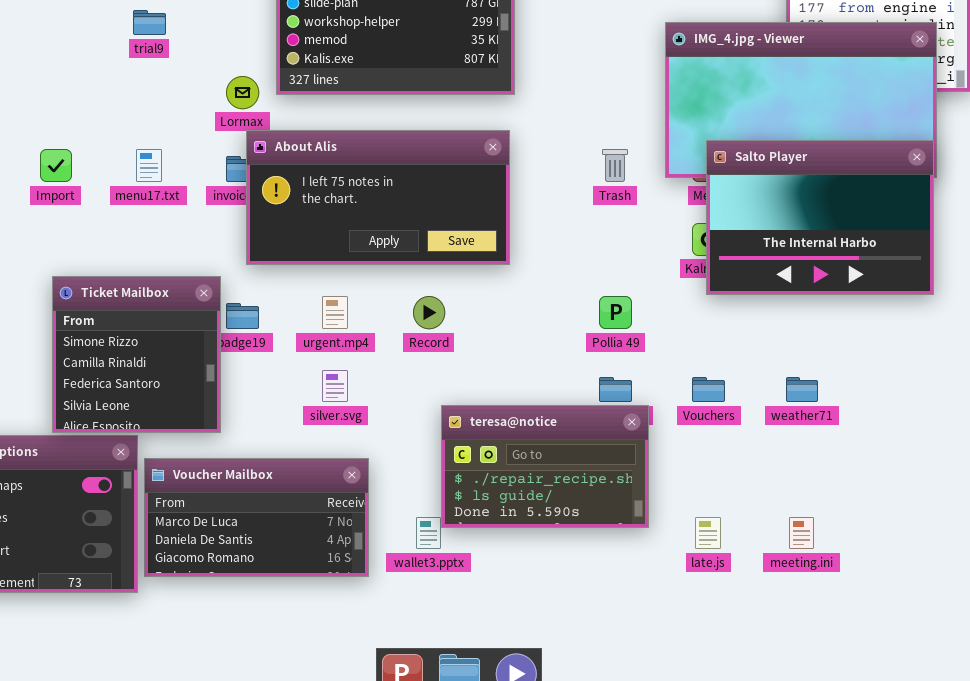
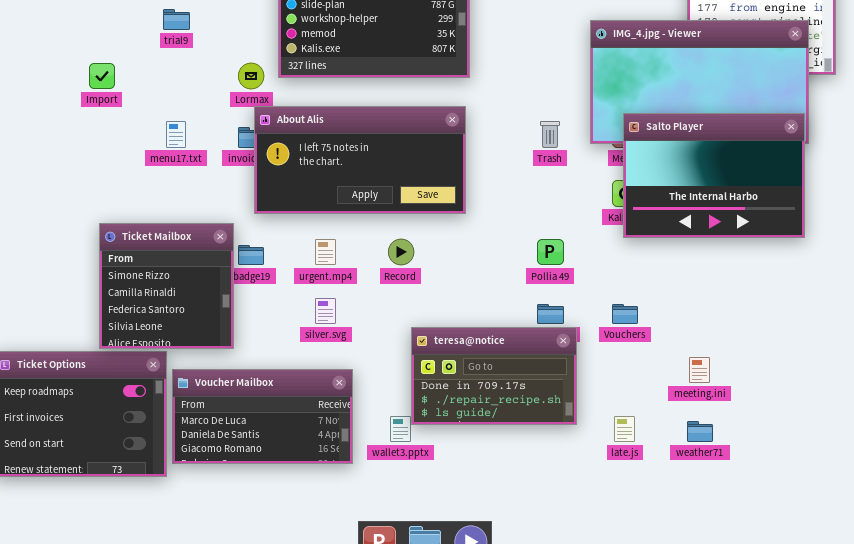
Import: [40,149,72,182] -> [89,63,115,89], moved
weather71: [786,377,818,402] -> [687,421,713,442], moved
teresa@notice: [441,405,649,528] -> [411,327,577,425], scrolled up 1 row
meeting.ini: [789,517,814,549] -> [689,357,710,383], moved

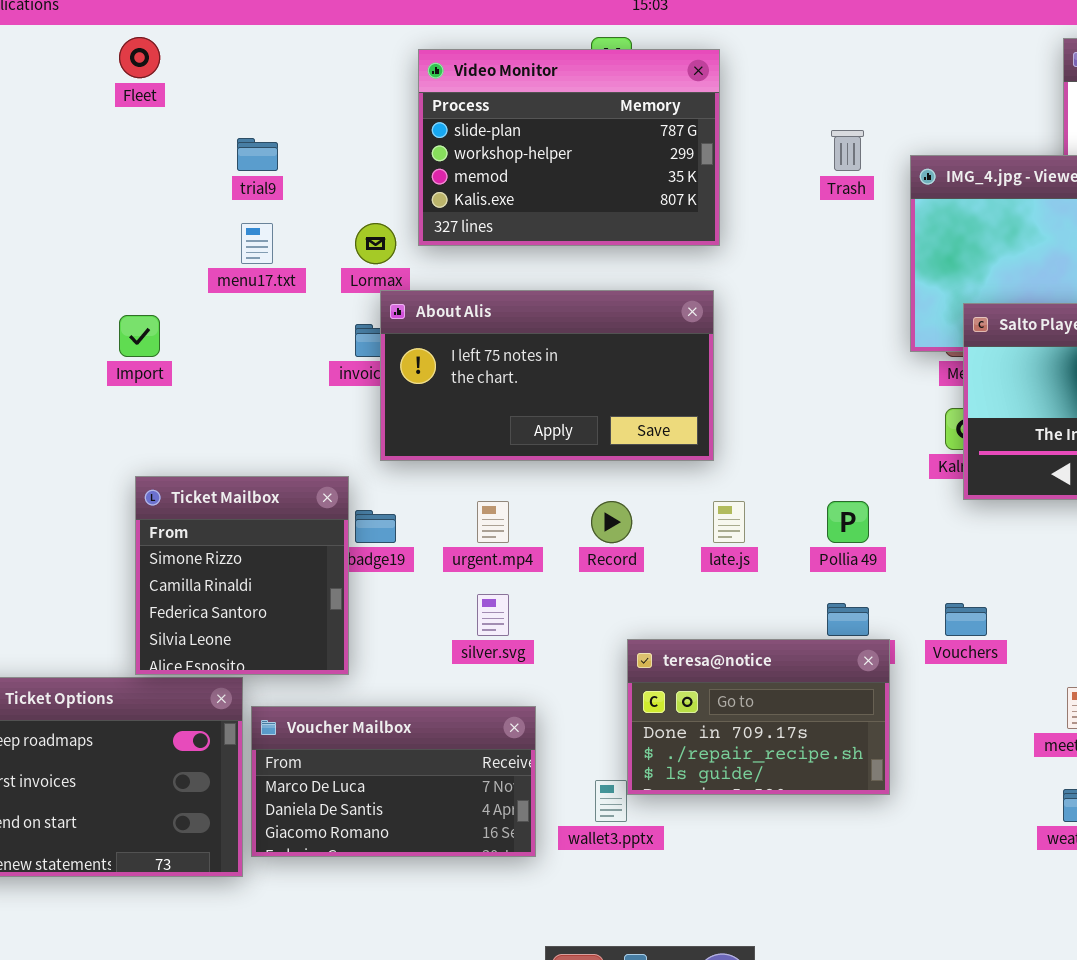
Import: [89,63,115,89] -> [119,315,160,357], moved
menu17.txt: [166,121,186,148] -> [241,223,273,264], moved
Trash: [540,121,560,148] -> [831,130,864,171], moved
late.js: [614,416,635,442] -> [713,501,745,543], moved

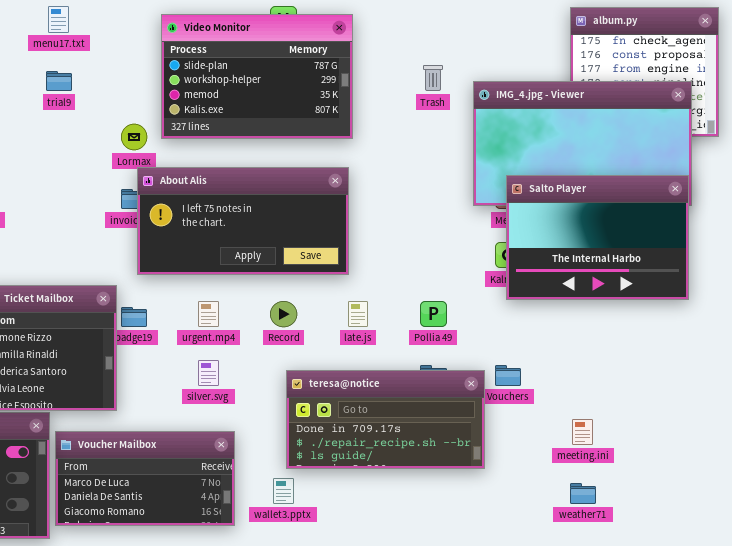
menu17.txt: [241,223,273,264] -> [48,6,69,33], moved
teresa@notice: [627,639,890,795] -> [286,370,485,469], moved, resized

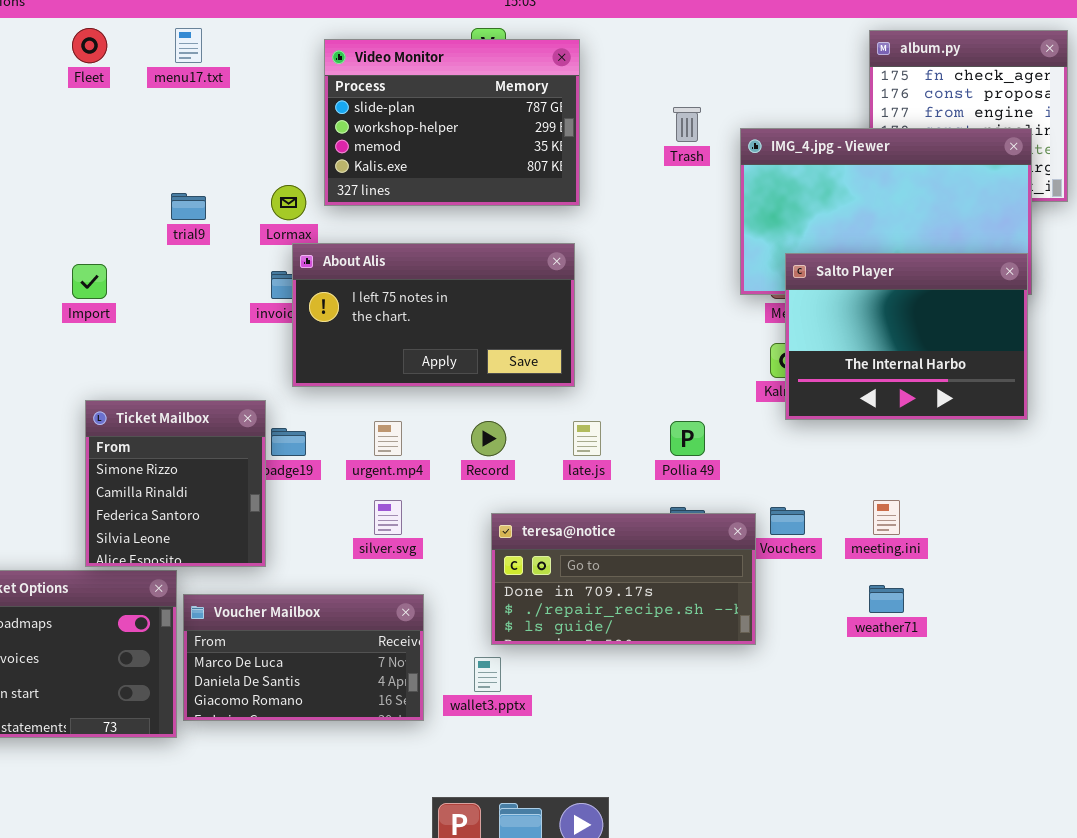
trial9: [46,71,72,91] -> [171,193,206,220], moved
meeting.ini: [572,419,593,445] -> [873,500,900,535], moved
weather71: [570,483,596,504] -> [869,585,904,613], moved

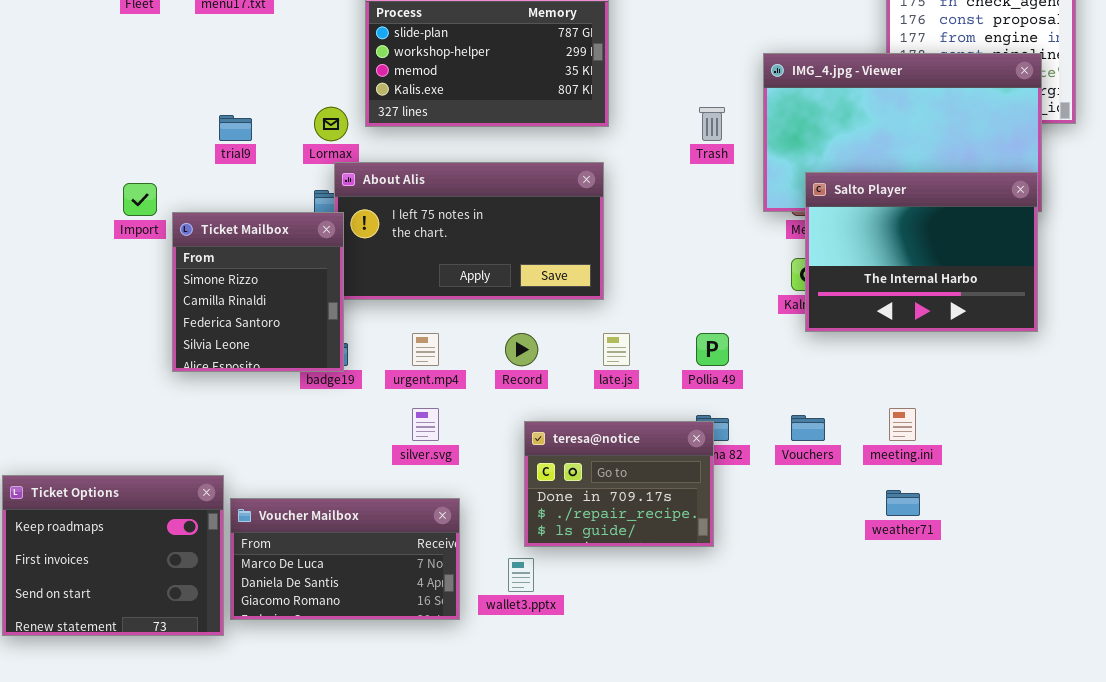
Trash: [673,107,701,142] -> [699,107,725,141], moved
Ticket Mailbox: [85,400,266,567] -> [172,212,344,372], moved
teresa@notice: [491,513,756,645] -> [524,421,714,547], resized

